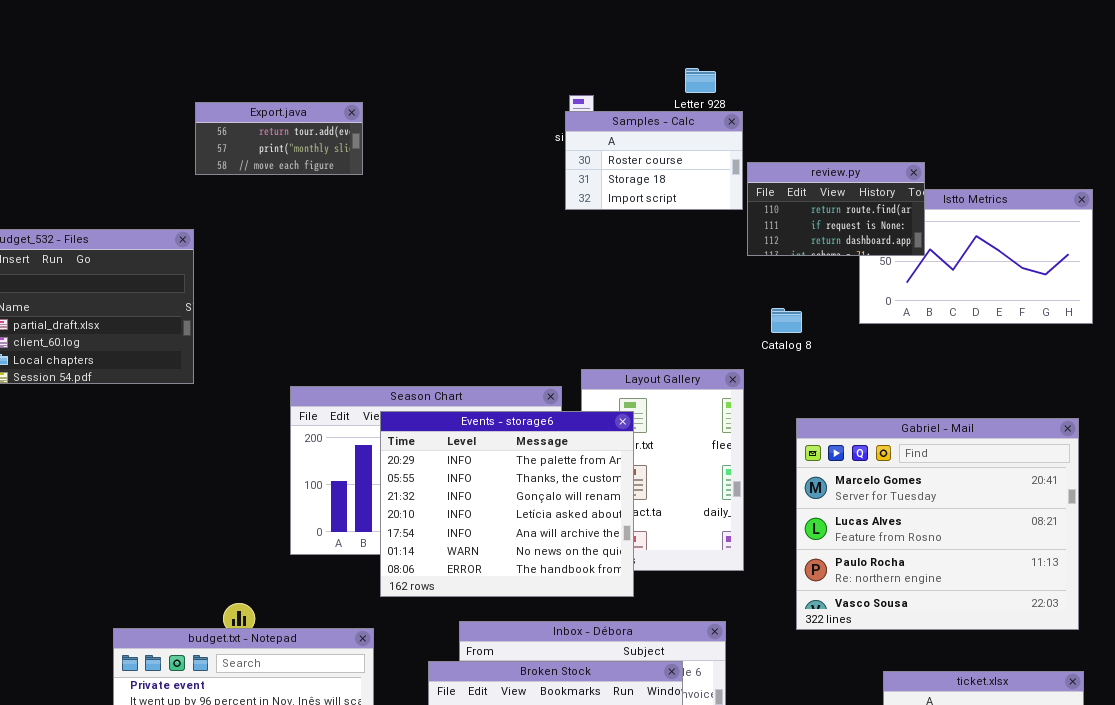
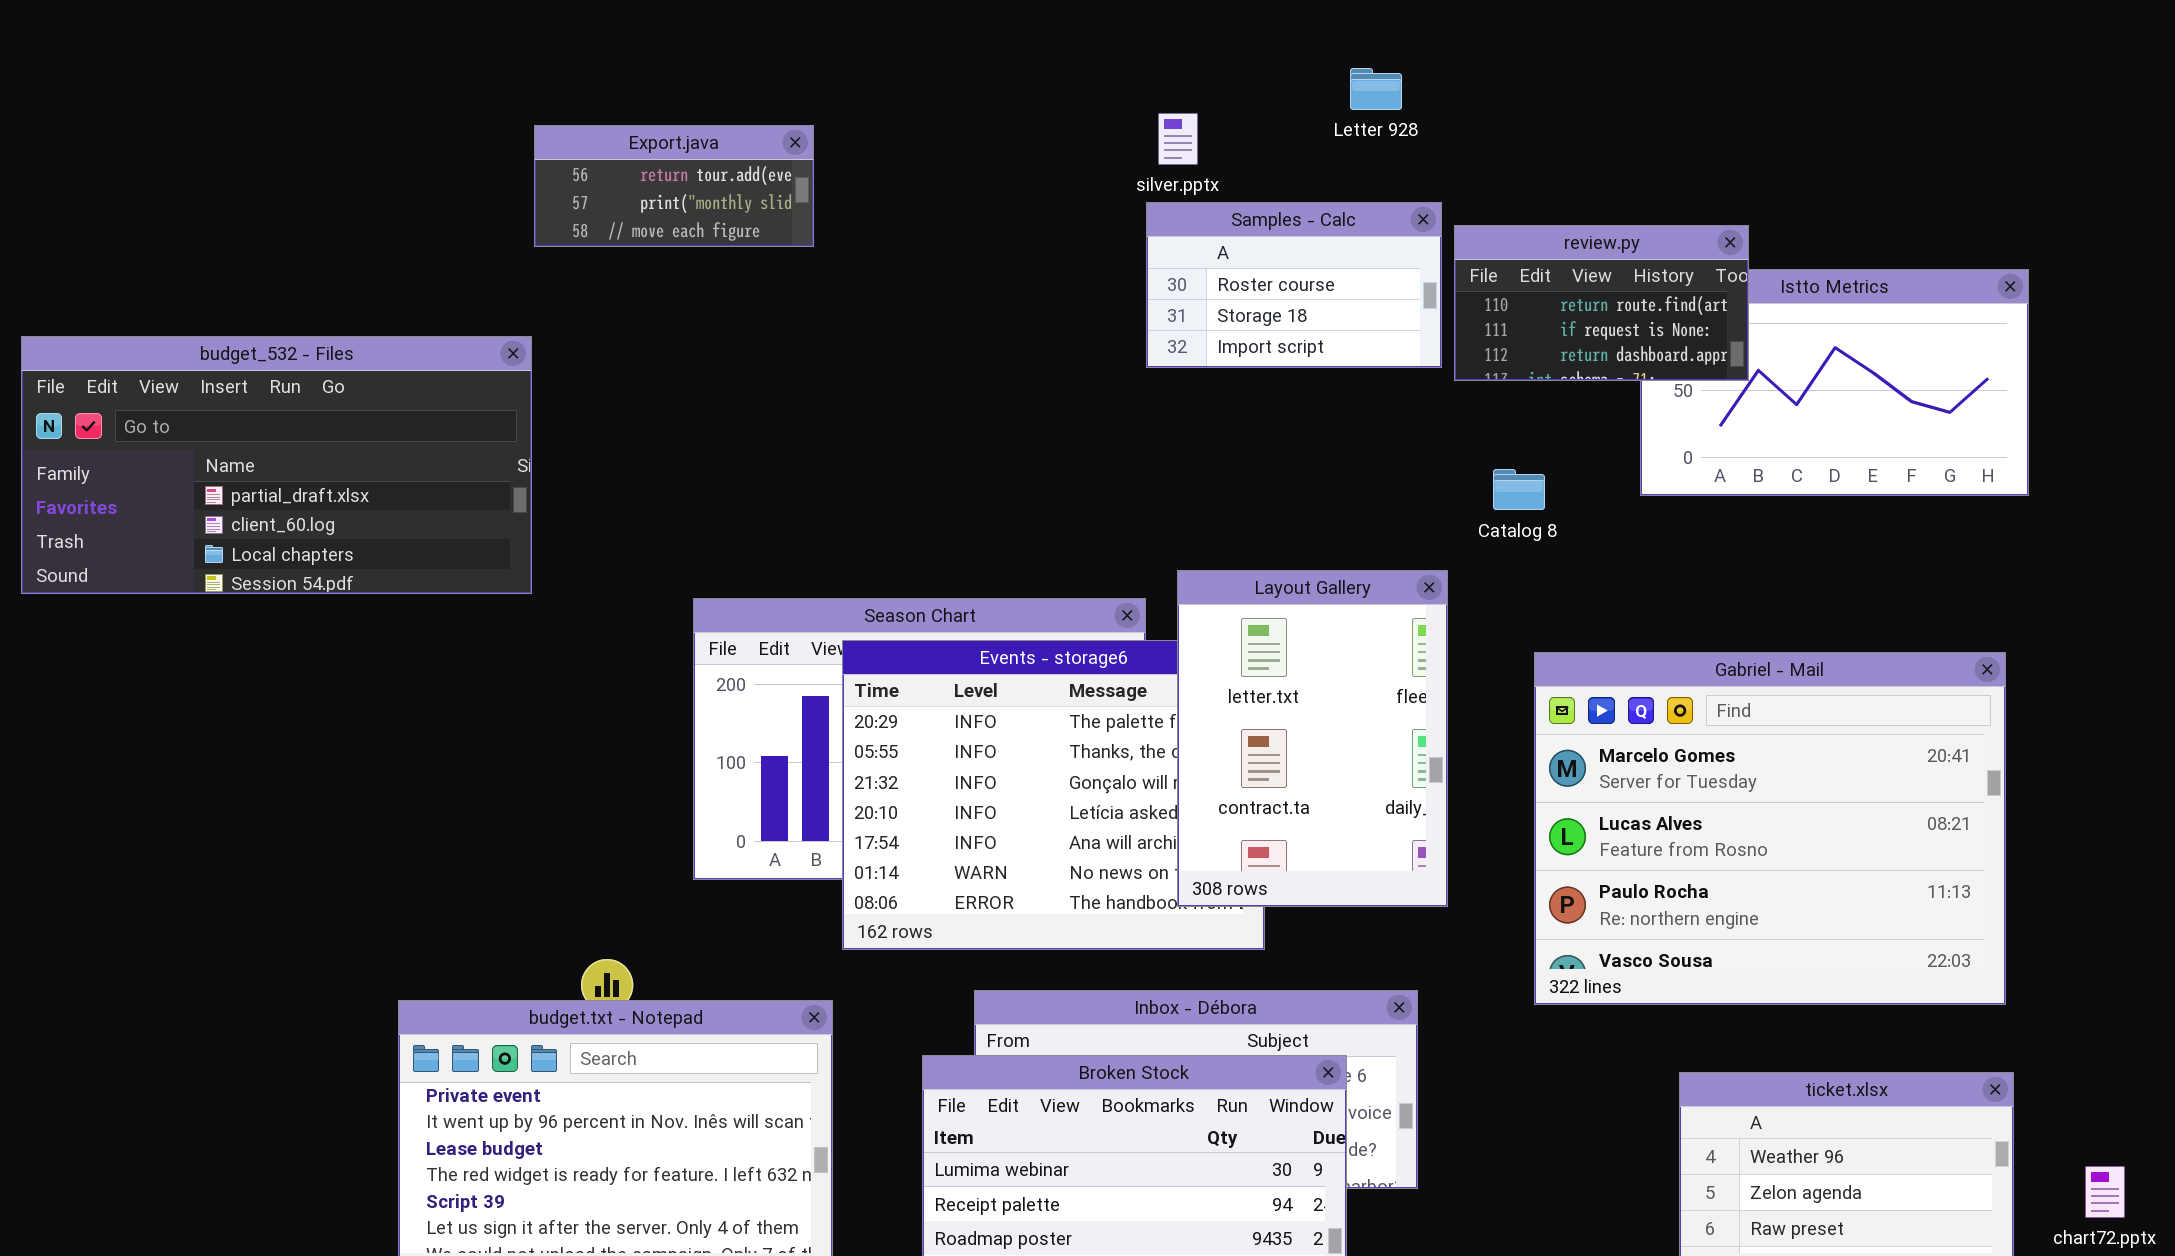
Samples - Calc: [565,111,743,210] -> [1146,202,1442,368], moved
Layout Gallery: [581,369,744,571] -> [1177,570,1448,907], raised

